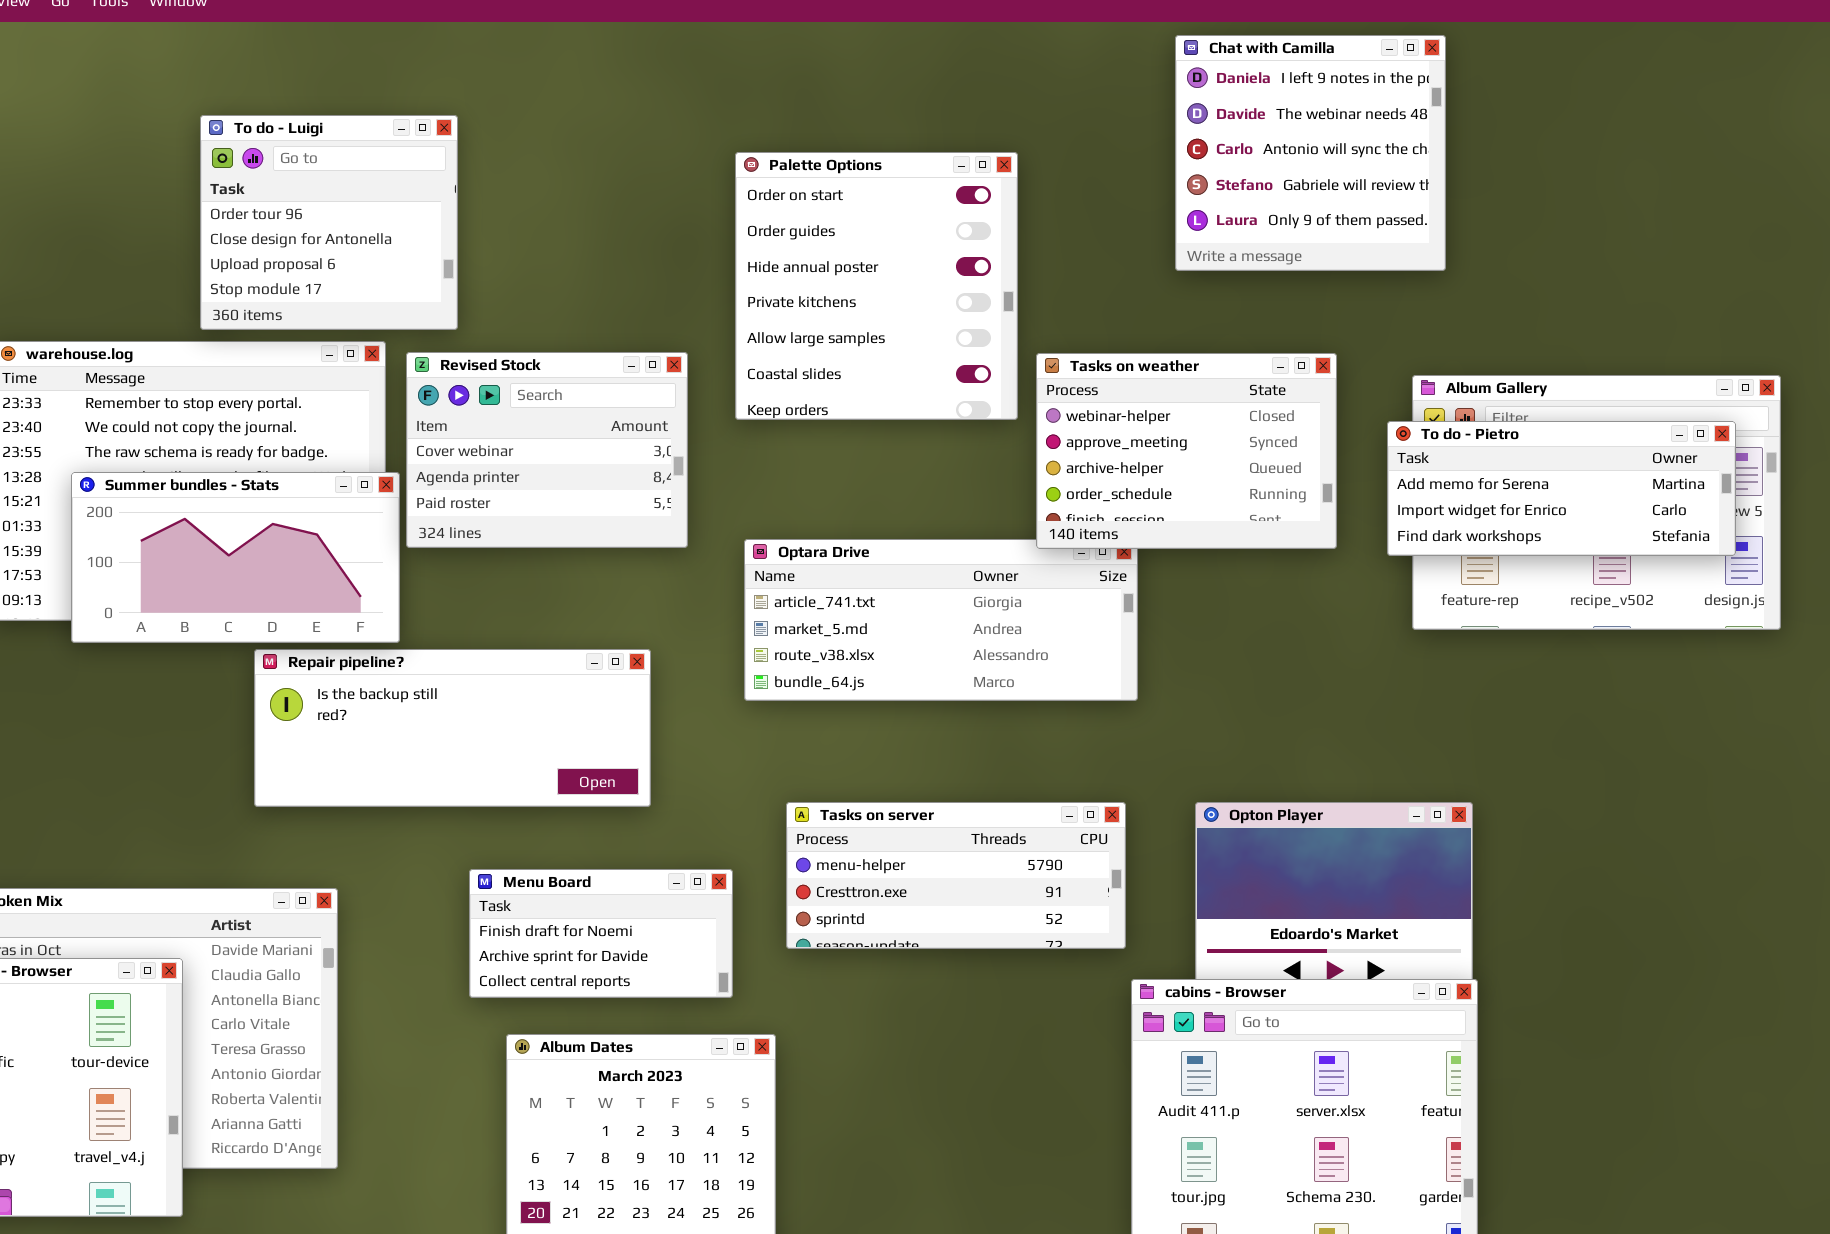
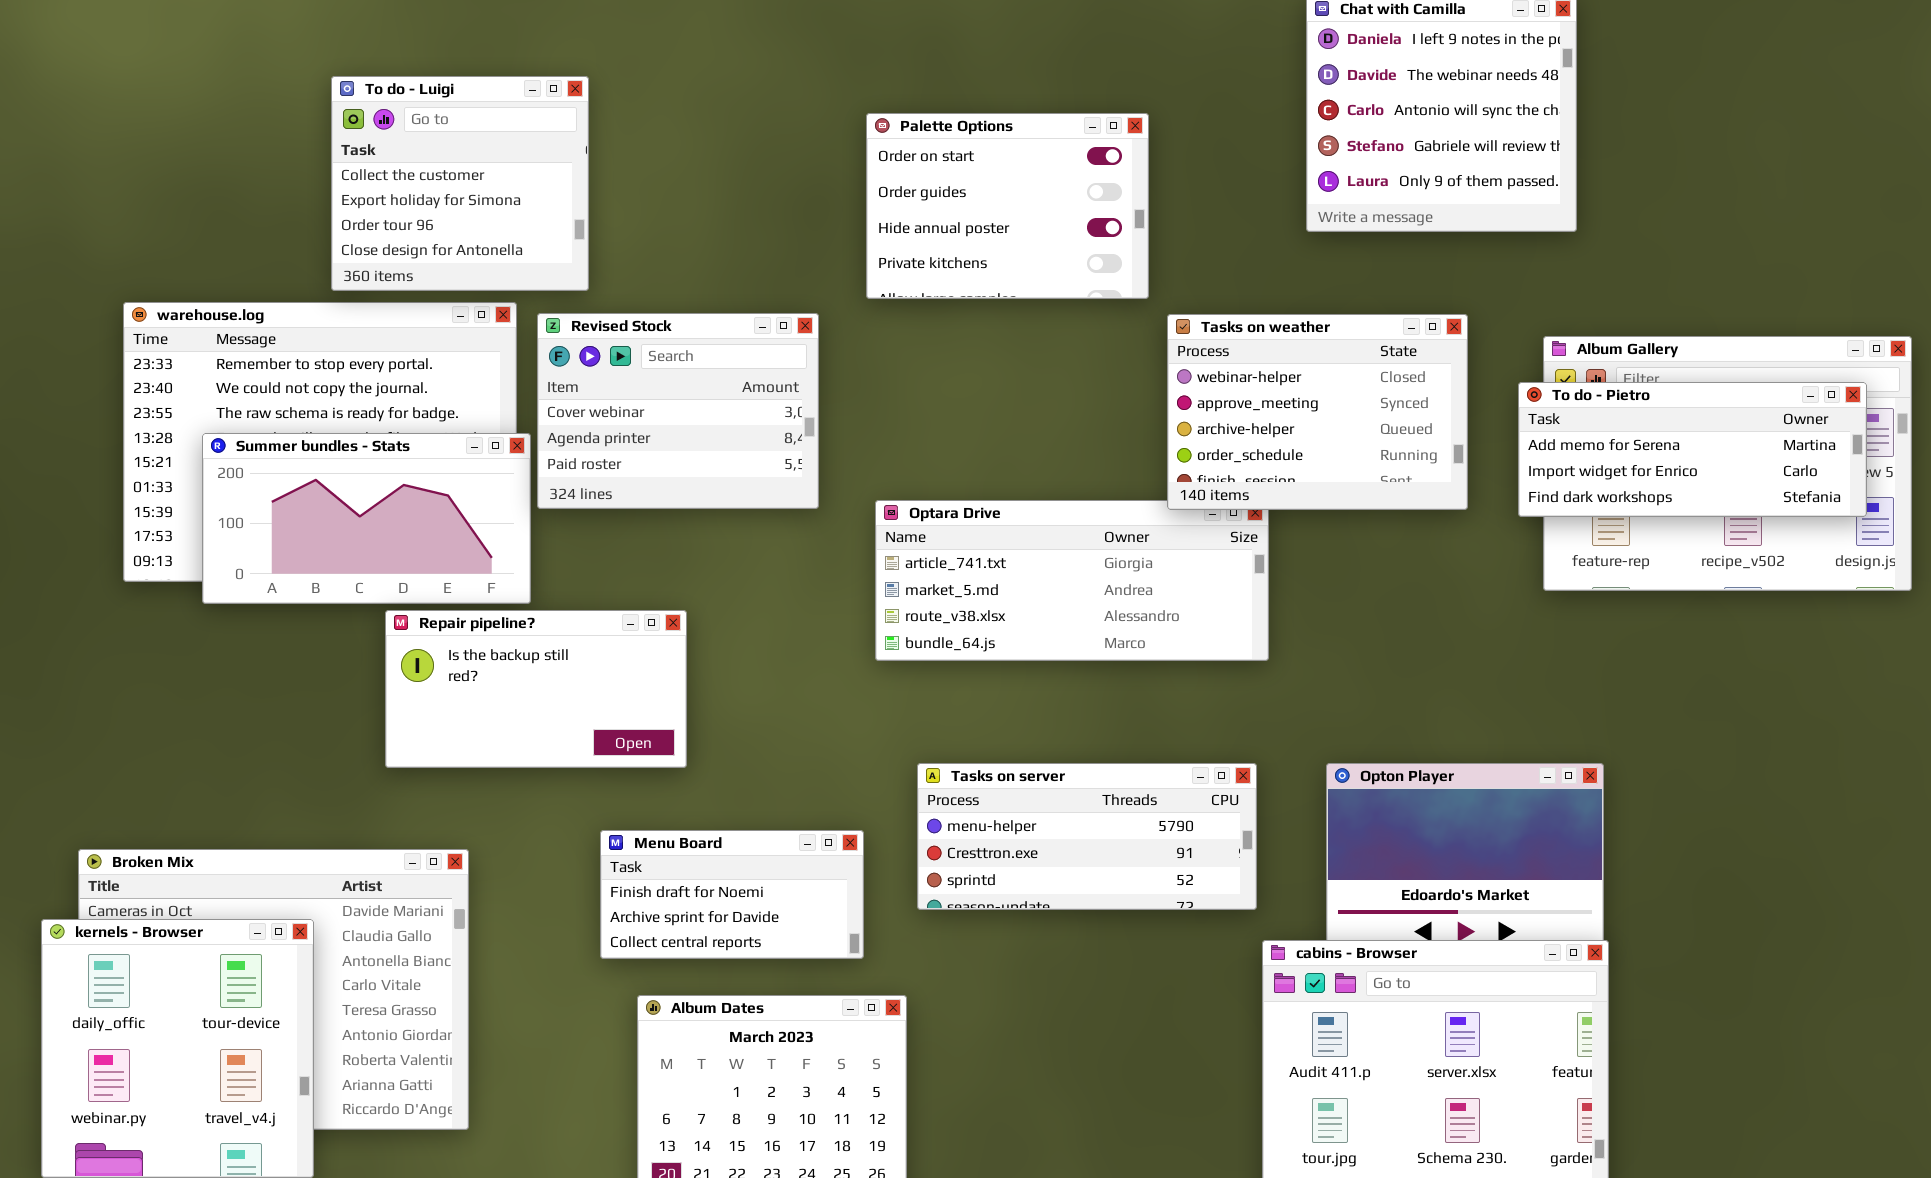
To do - Luigi: [200,115,458,330] -> [331,76,589,291], scrolled up 2 rows
Palette Options: [735,152,1018,420] -> [866,113,1149,299], resized
Repair pipeline?: [254,649,651,807] -> [385,610,687,768], resized

